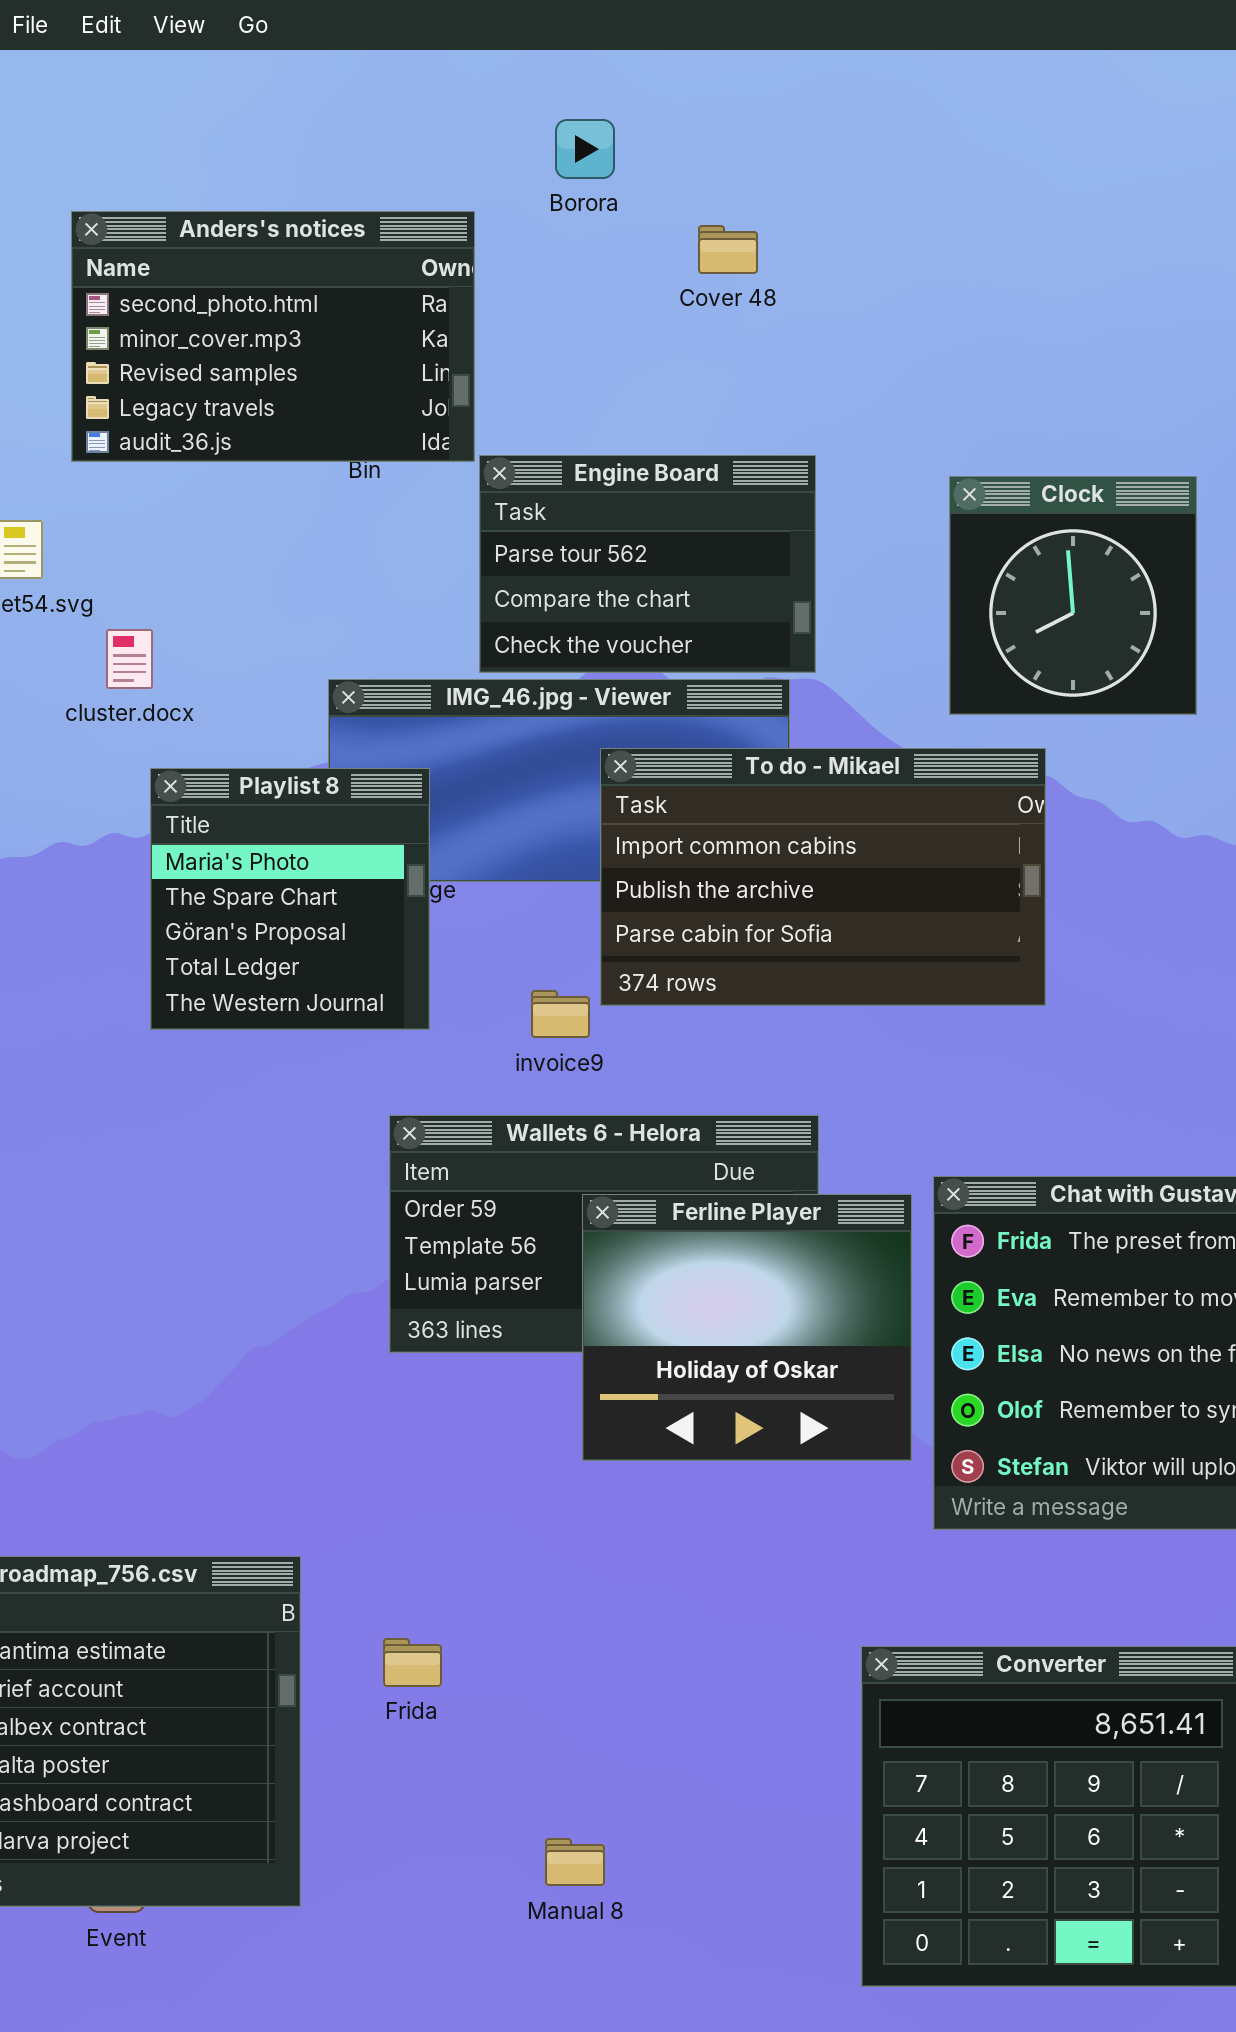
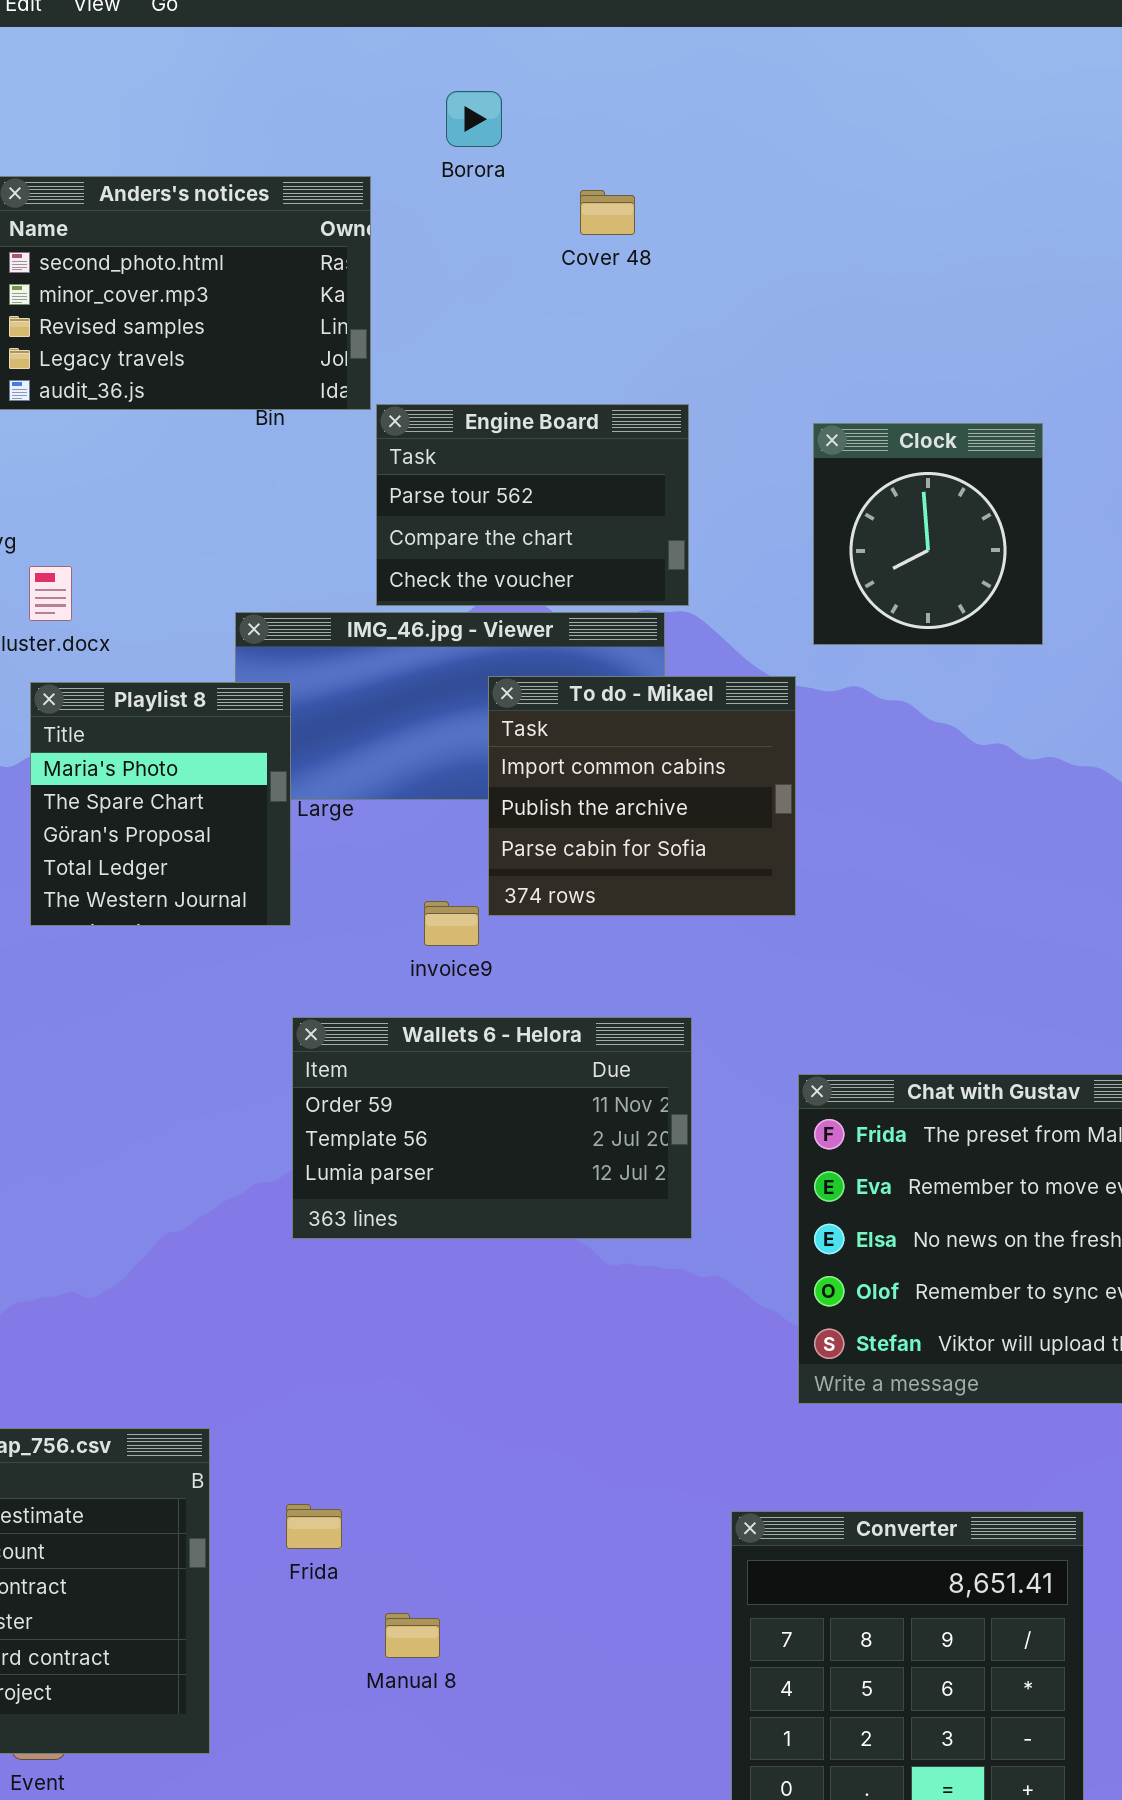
To do - Mikael: [600,748,1046,1006] -> [488,676,796,916], resized
Playlist 8: [150,768,430,1030] -> [30,682,291,926], moved
Ferline Player: [582,1194,912,1461] -> none, closed
Manual 8: [545,1838,605,1886] -> [385,1613,440,1658], moved

